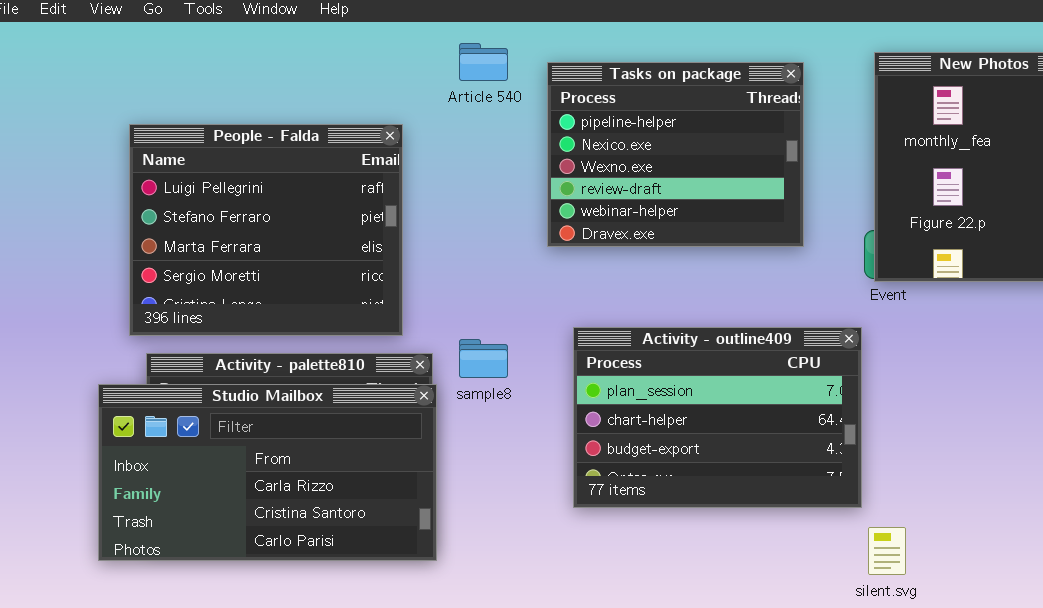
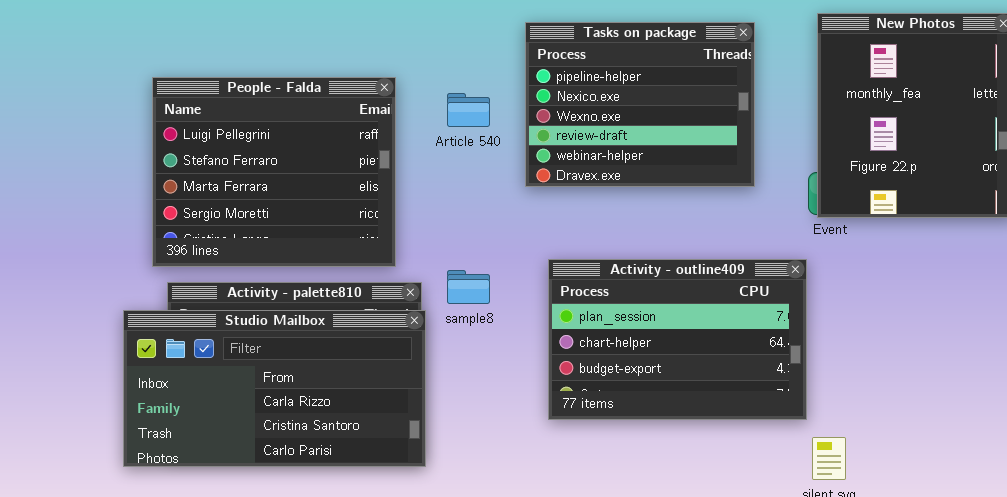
Article 540: [459,43,508,81] -> [447,93,490,127], moved

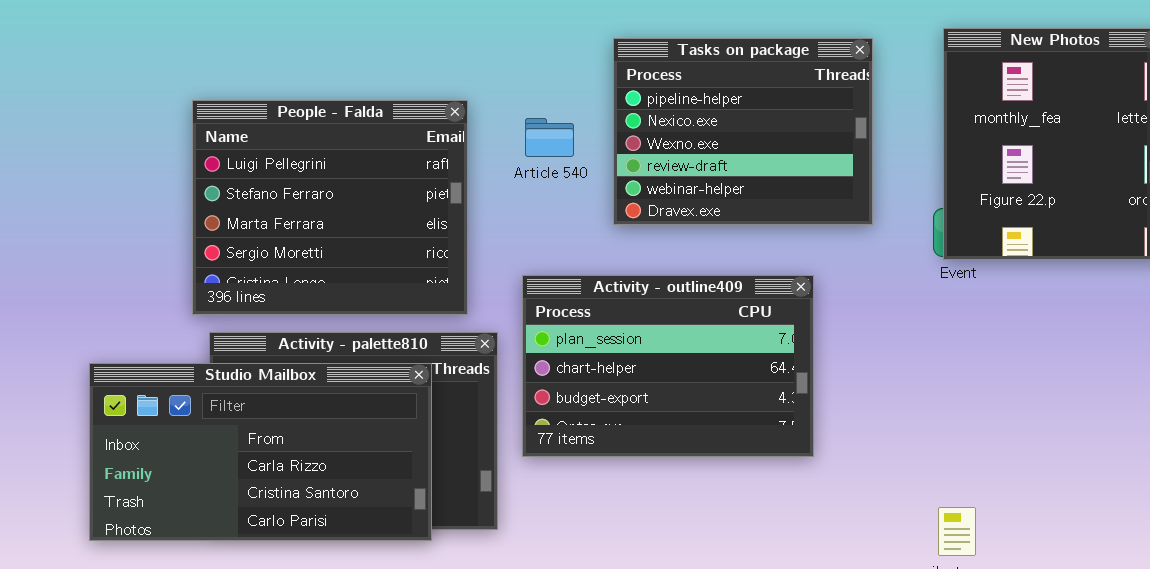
Activity - outline409: [548,259,807,420] -> [522,275,814,457], moved
Studio Mailbox: [123,310,426,467] -> [89,363,432,541], moved

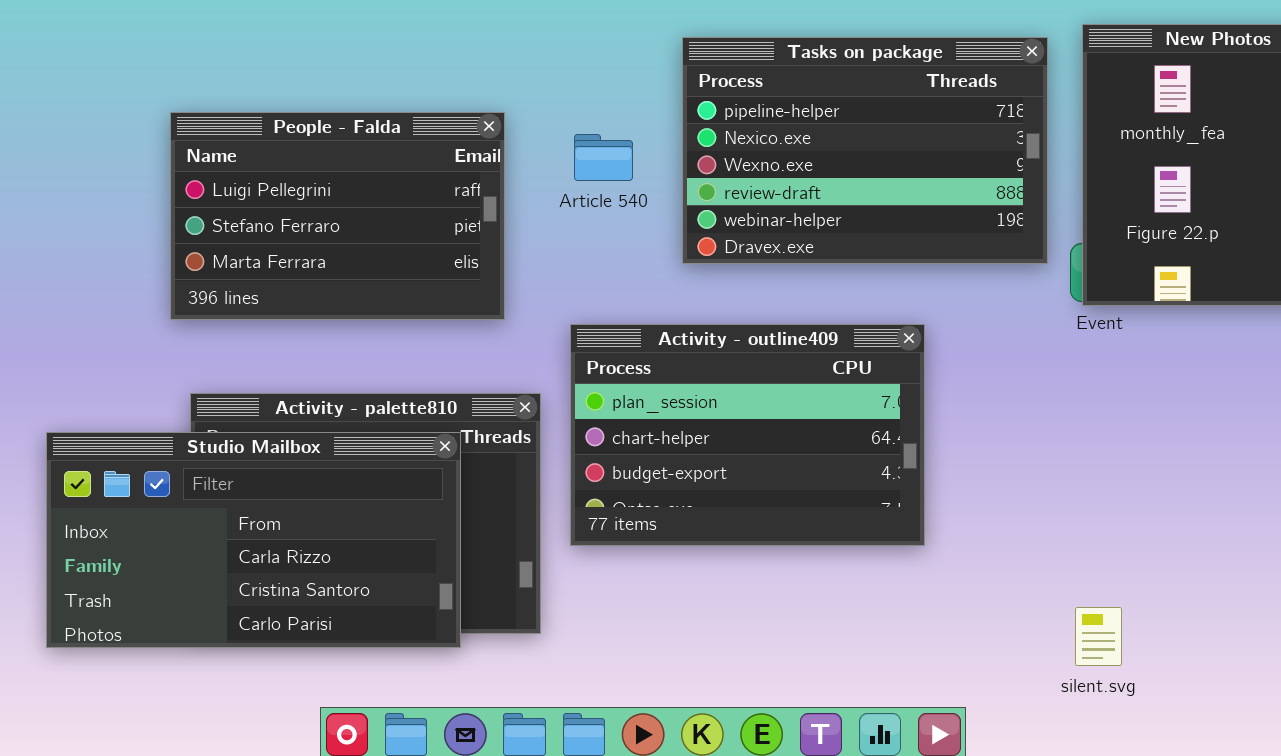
Tasks on package: [613,38,873,225] -> [682,37,1048,264], resized
People - Falda: [192,100,468,315] -> [170,112,505,320], resized

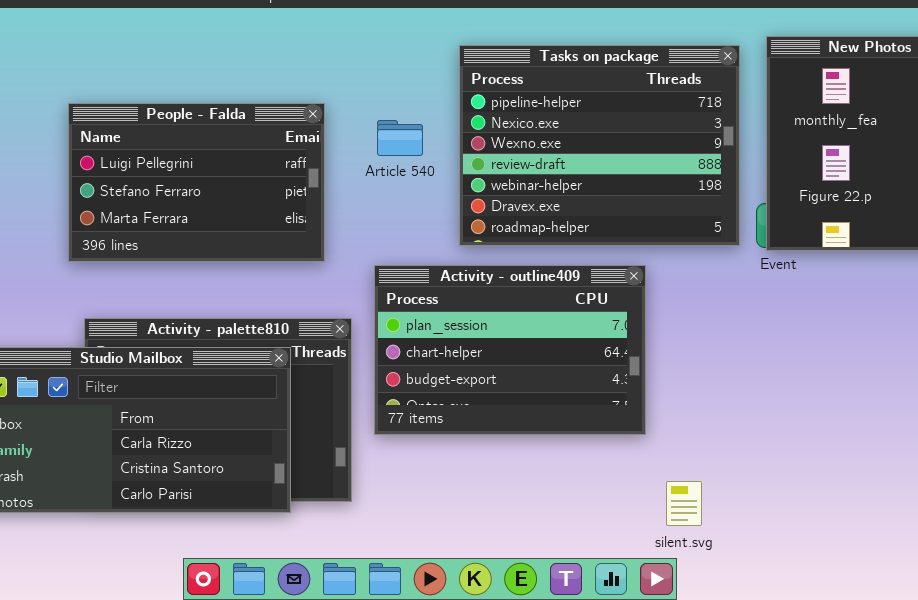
Tasks on package: [682,37,1048,264] -> [459,45,740,246], resized
silent.svg: [1075,607,1122,666] -> [666,481,702,526], moved

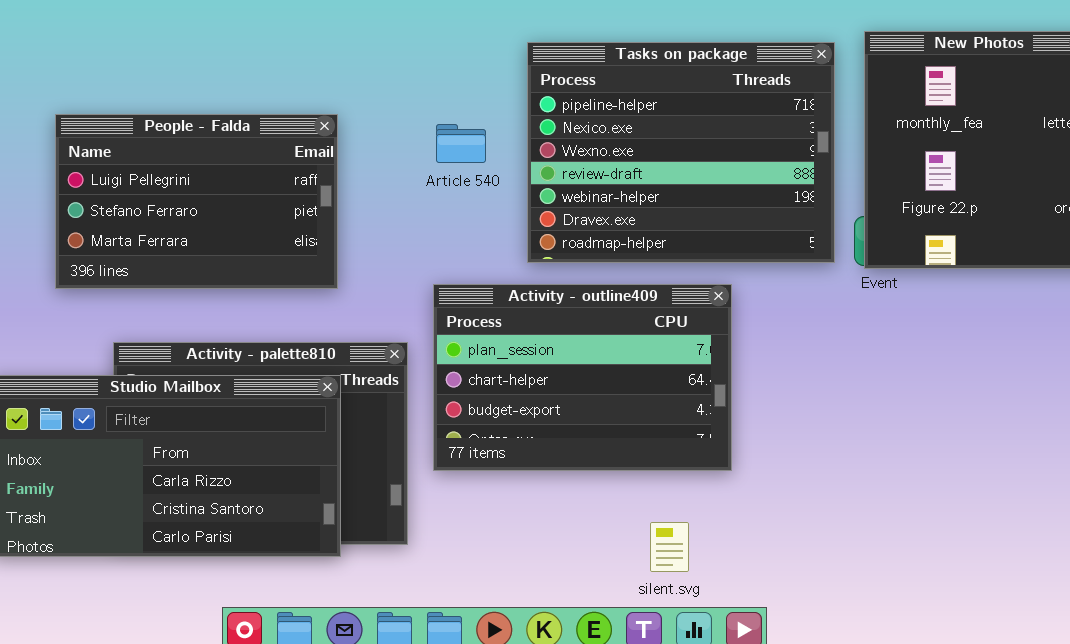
People - Falda: [68,103,325,262] -> [55,114,338,289], moved
silent.svg: [666,481,702,526] -> [650,522,689,572], moved

